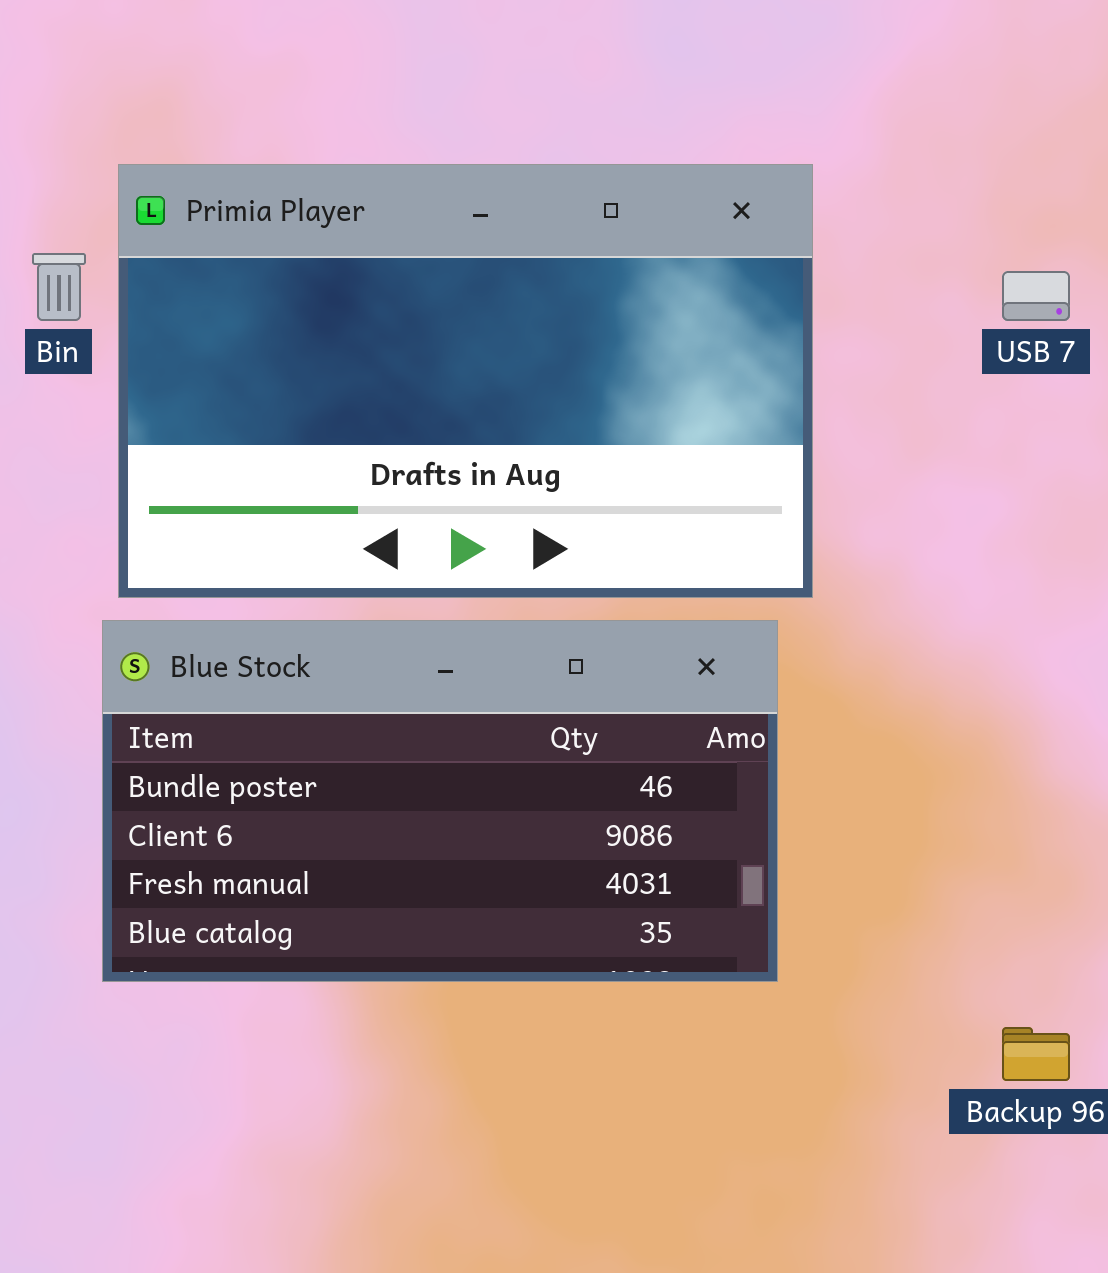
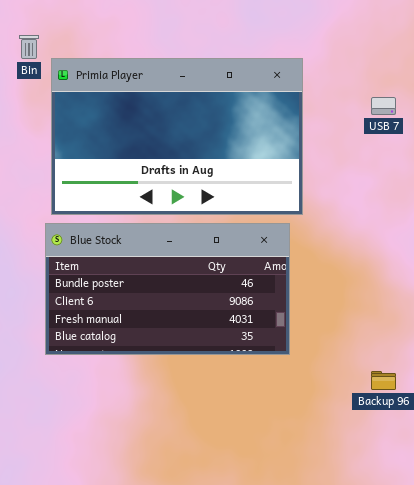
Bin: [32,253,86,321] -> [19,35,39,59], moved

